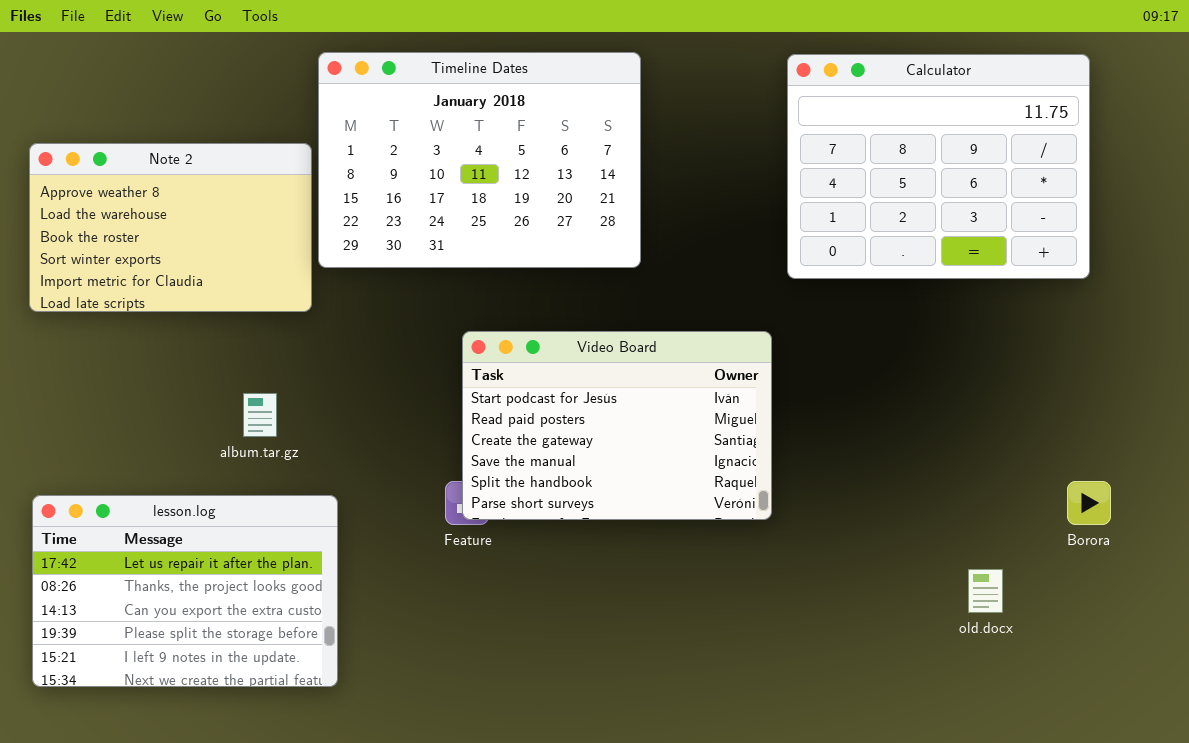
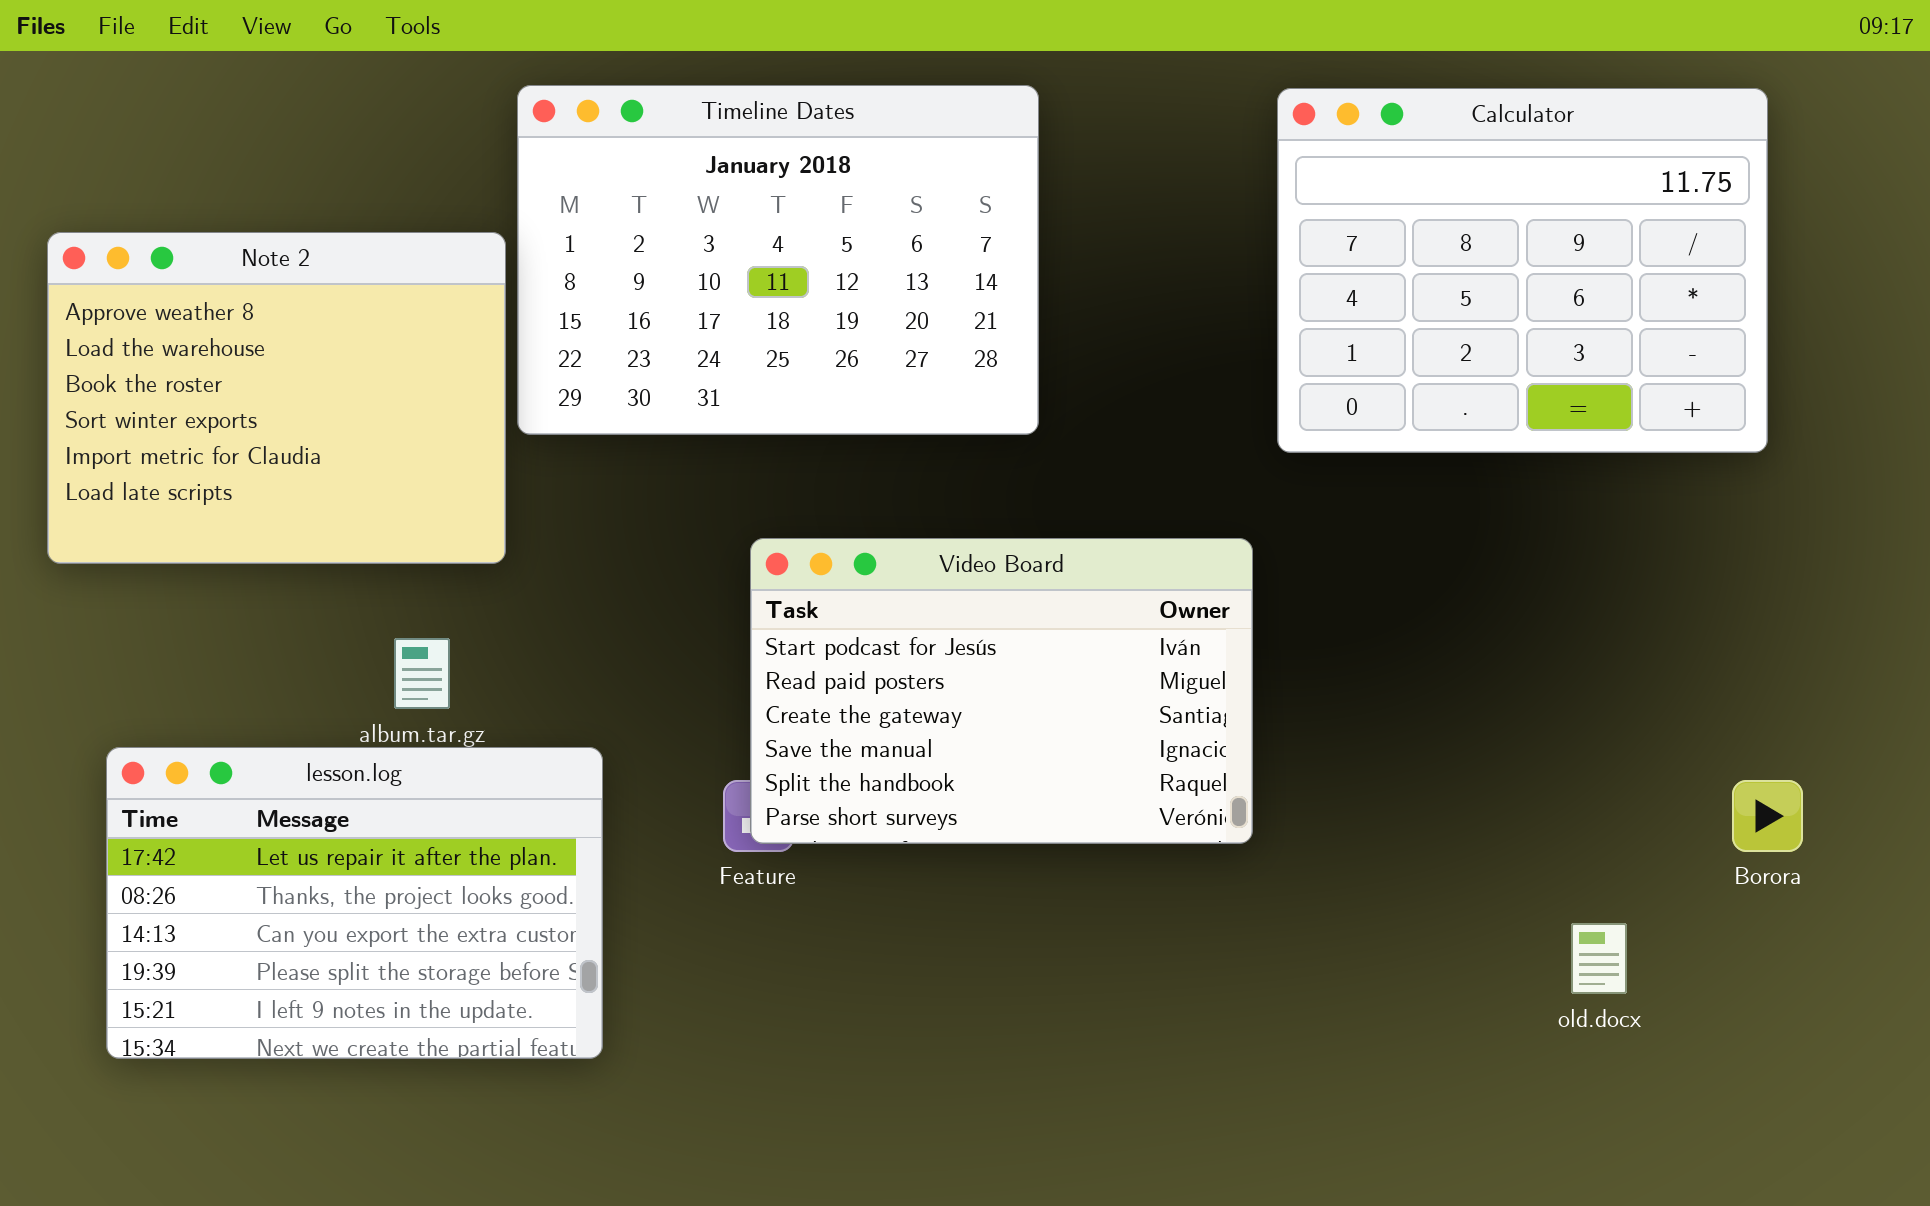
Note 2: [29,143,312,312] -> [47,232,506,564], resized
lesson.log: [32,495,338,687] -> [106,747,603,1059], moved

